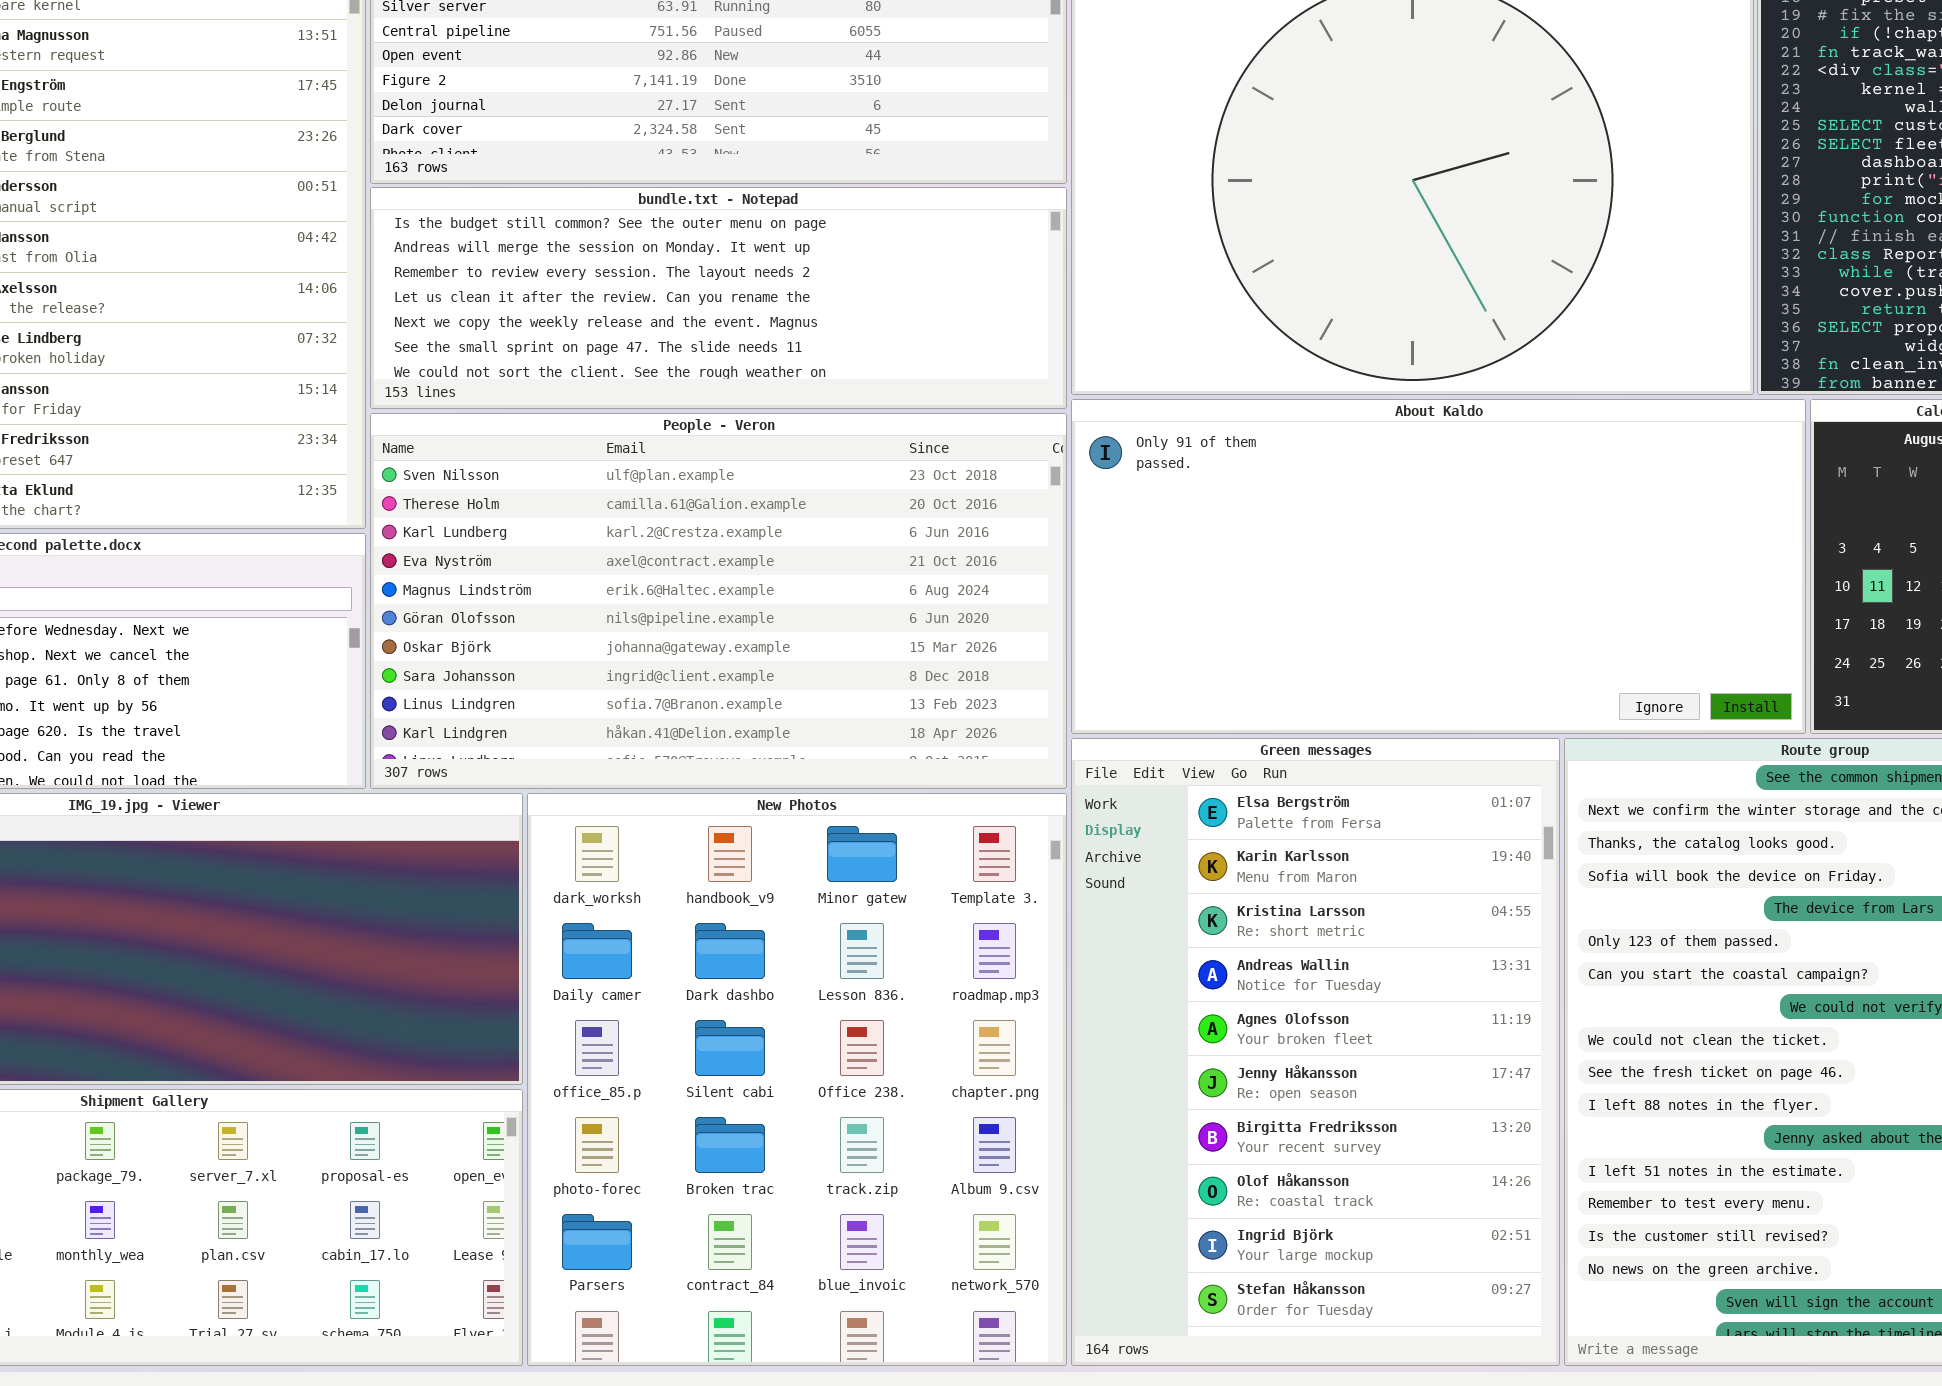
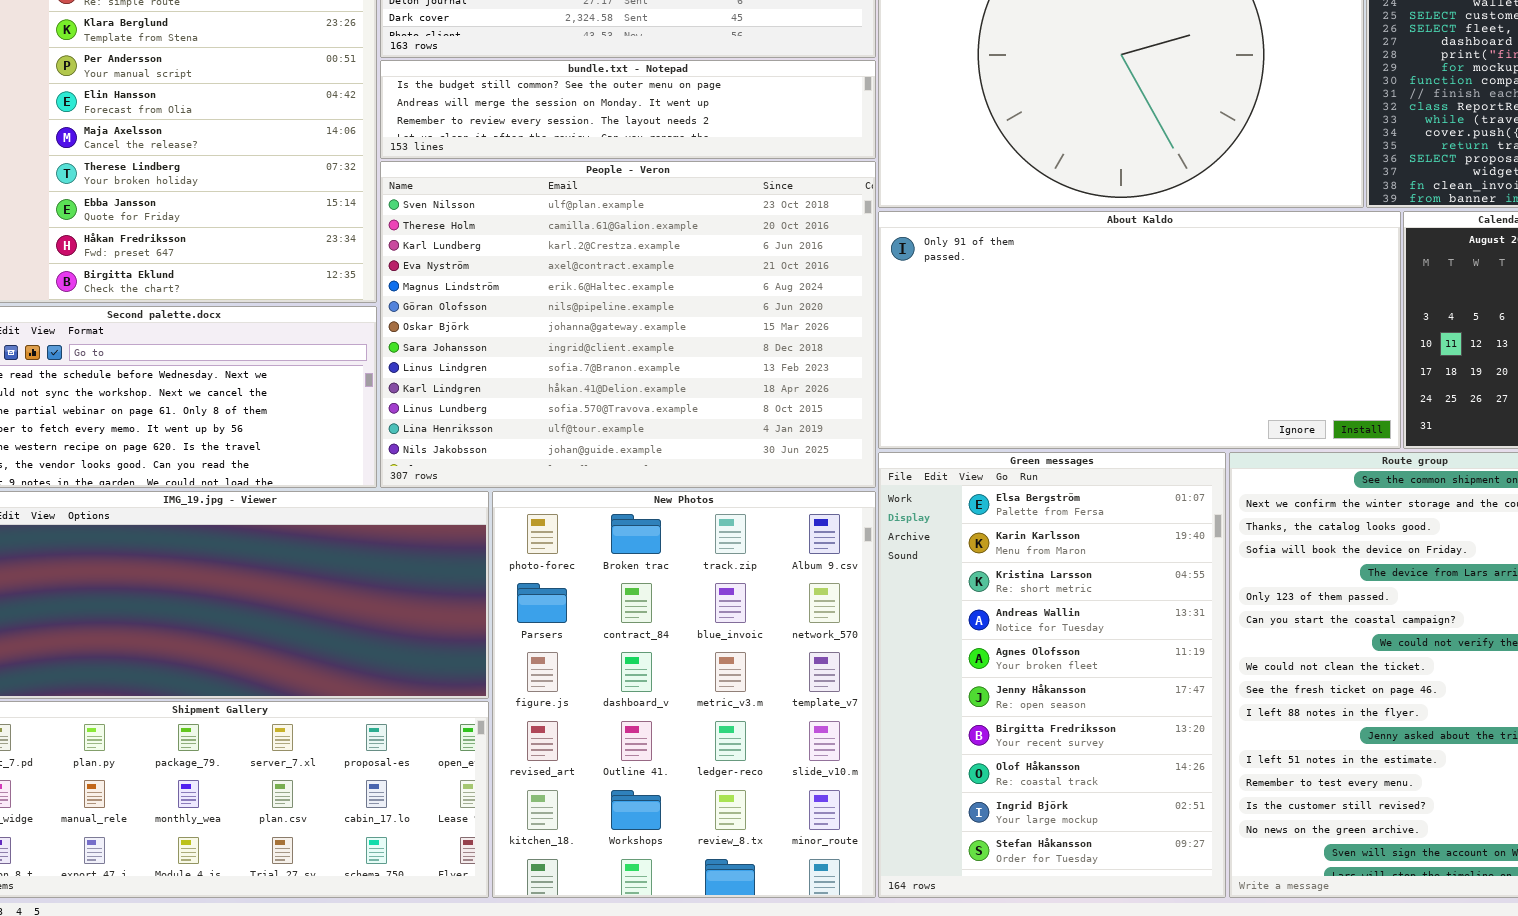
bundle.txt - Notepad: [370,187,1067,409] -> [380,60,876,159], resized
People - Veron: [370,413,1067,789] -> [380,161,876,488], resized
New Photos: [527,793,1067,1366] -> [492,491,876,898], scrolled down 3 rows

